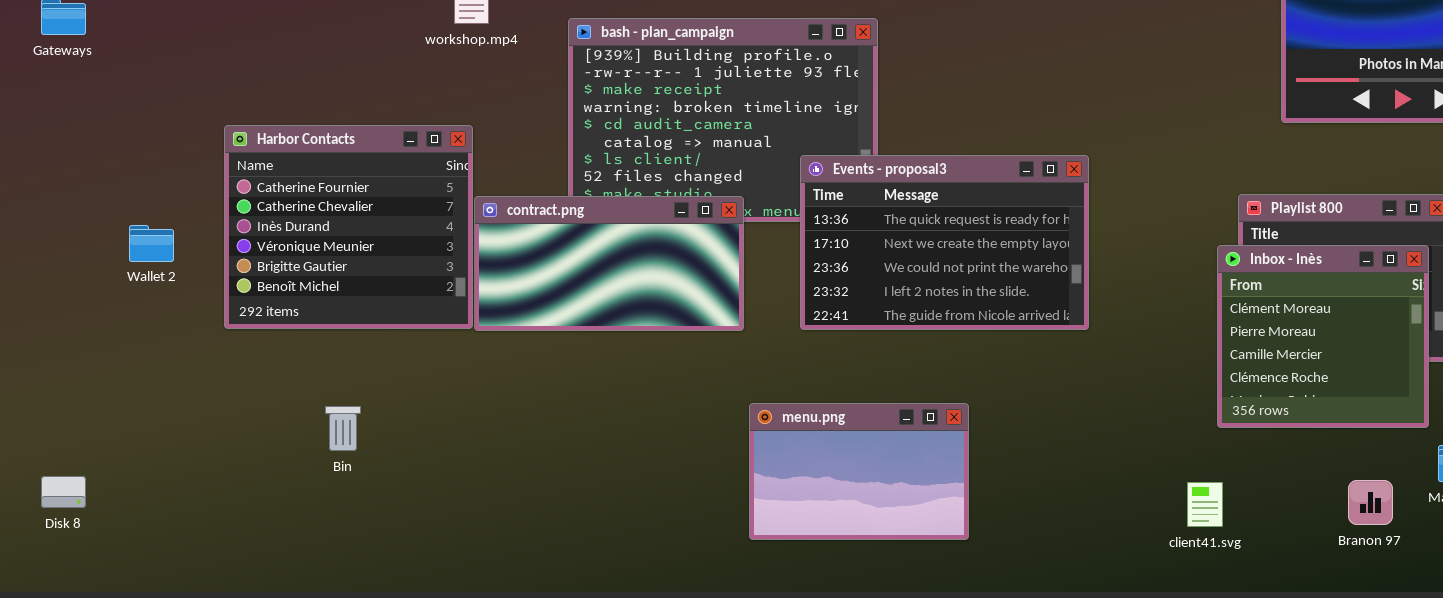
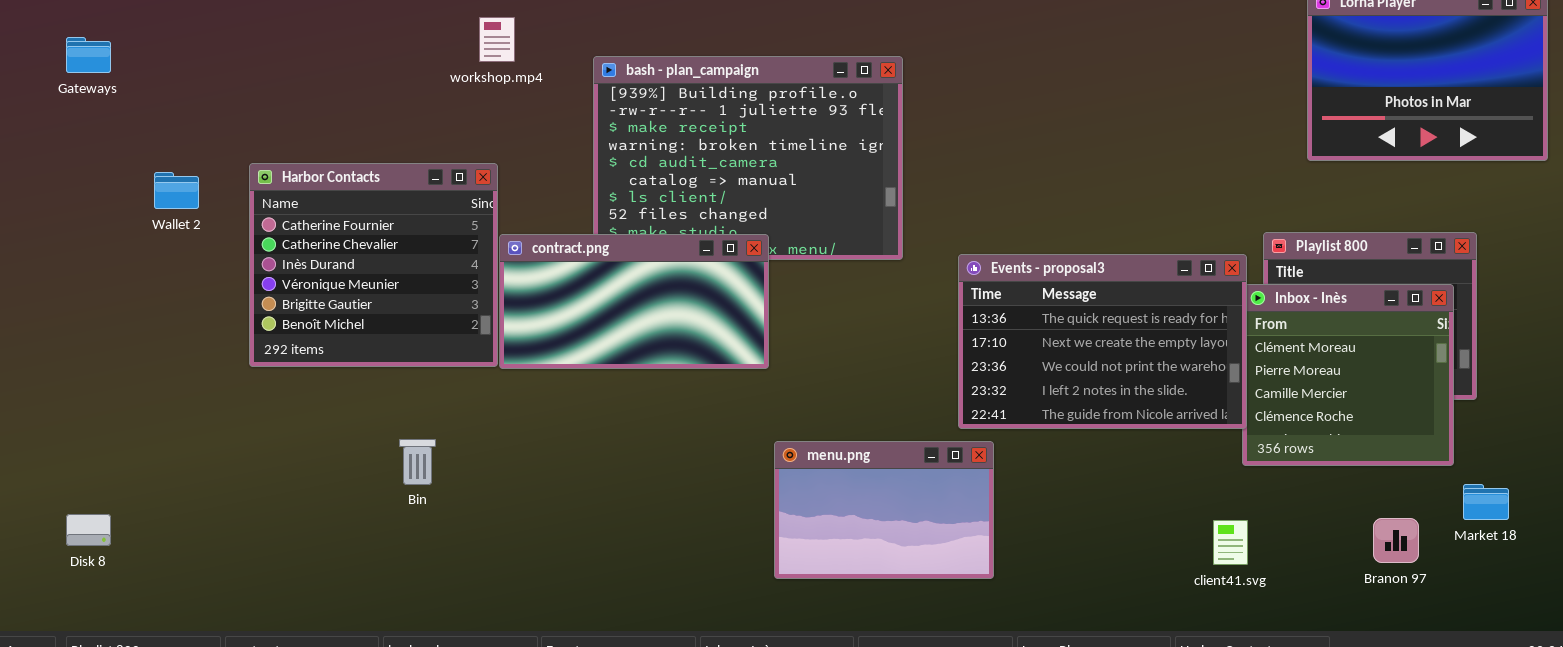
Events - proposal3: [800,155,1089,330] -> [958,254,1247,429], moved
Wallet 2: [129,225,174,262] -> [154,172,199,209], moved
Bin: [325,406,361,451] -> [399,439,436,485], moved

